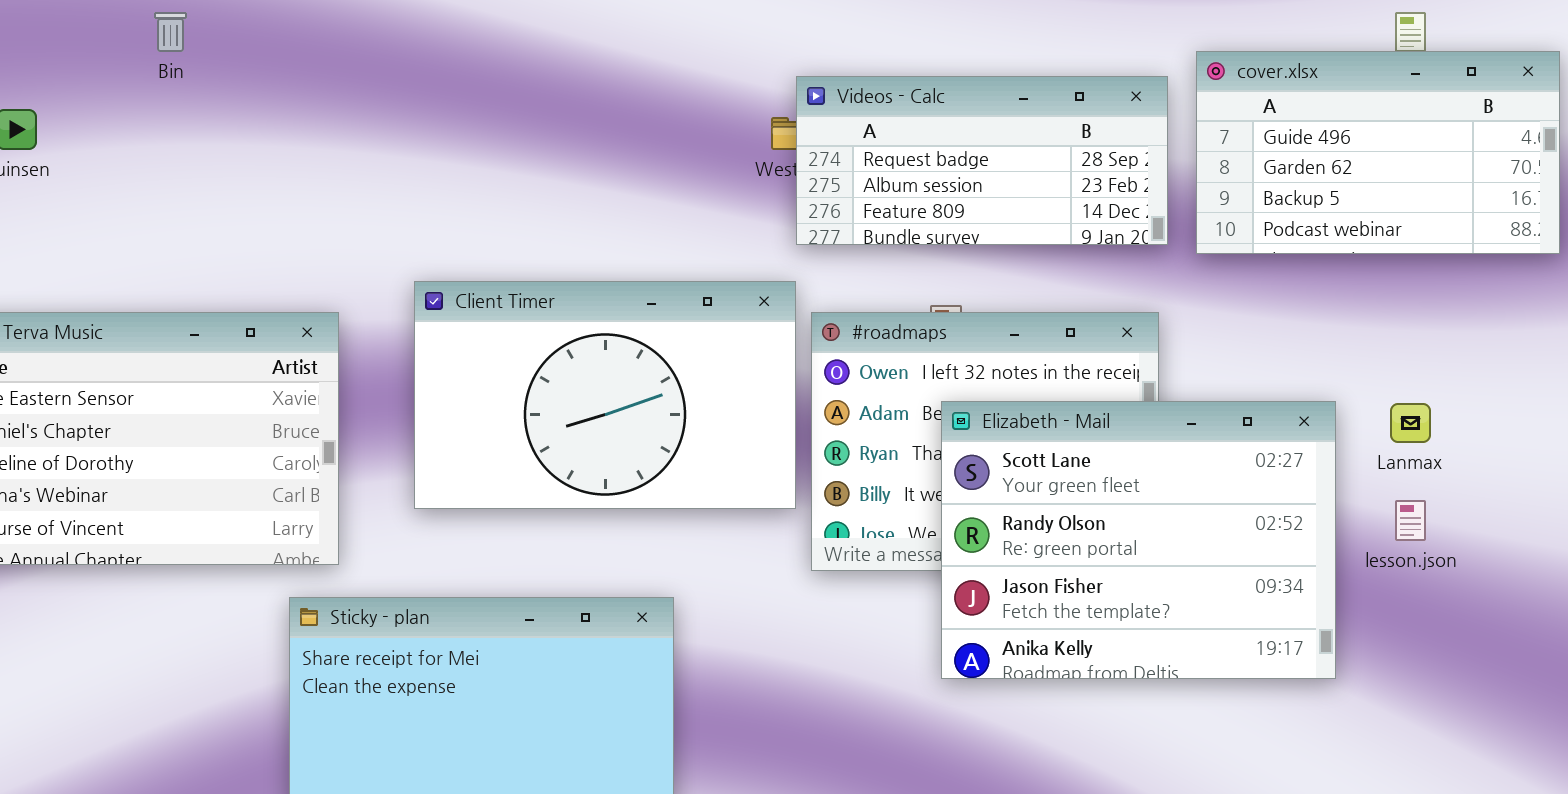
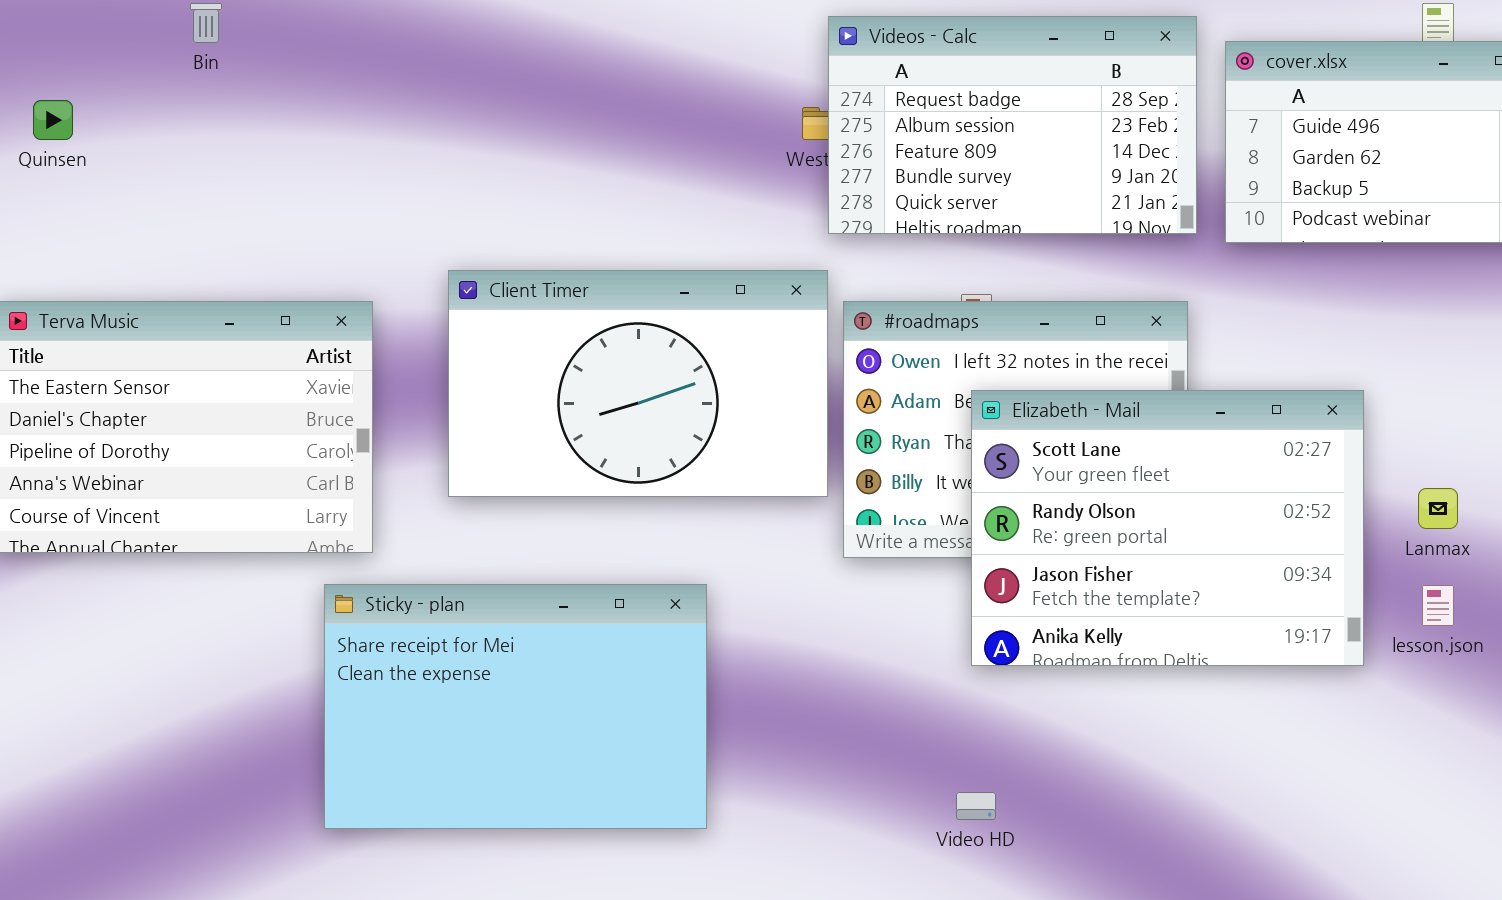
Videos - Calc: [796,76,1168,245] -> [828,16,1197,234], resized
Lanmax: [1390,403,1431,443] -> [1418,488,1458,529], moved
lesson.json: [1395,500,1426,541] -> [1422,585,1454,626], moved

